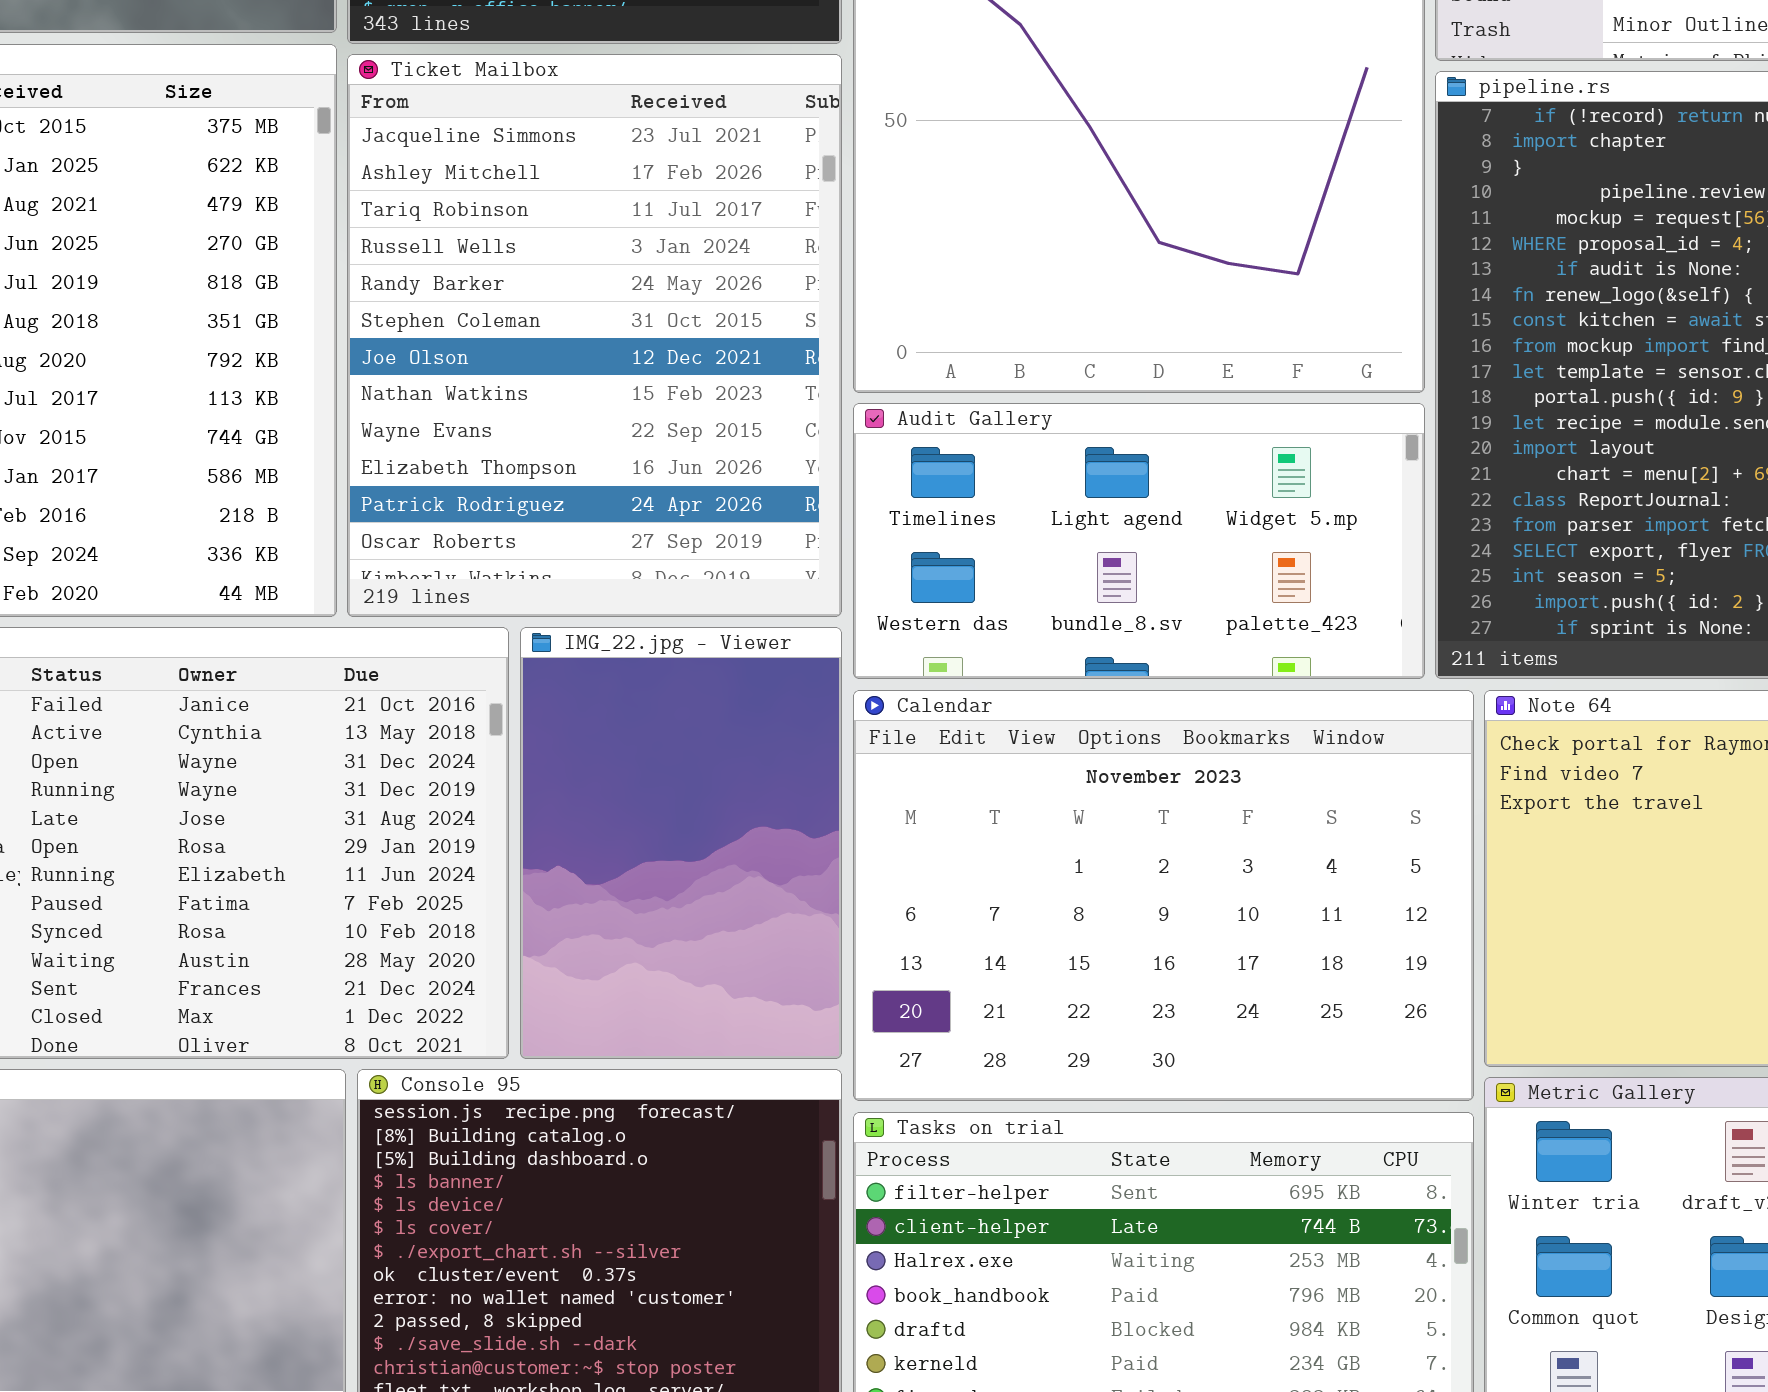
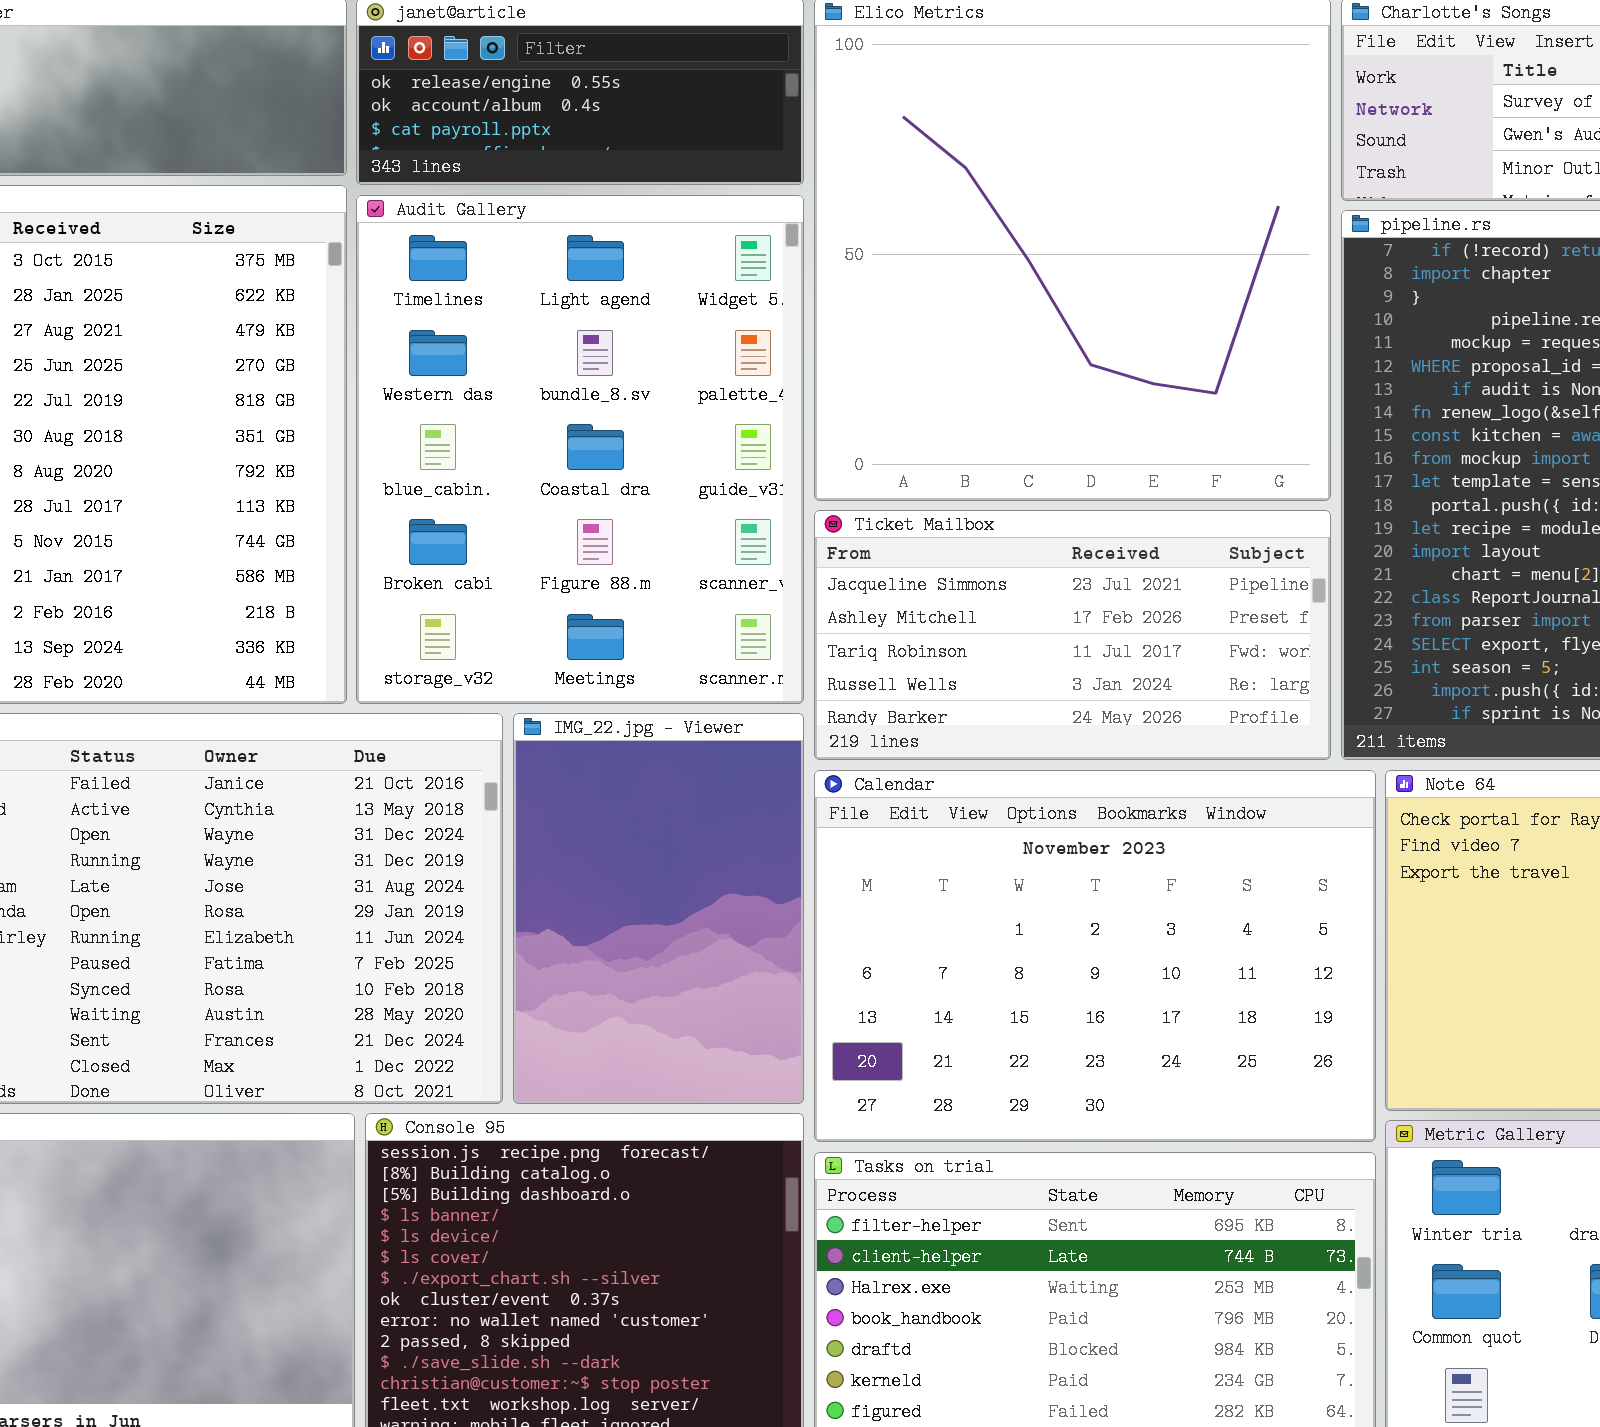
Ticket Mailbox: [347,54,842,617] -> [814,510,1331,760], moved, resized
Audit Gallery: [853,403,1425,679] -> [356,195,804,704], moved, resized

